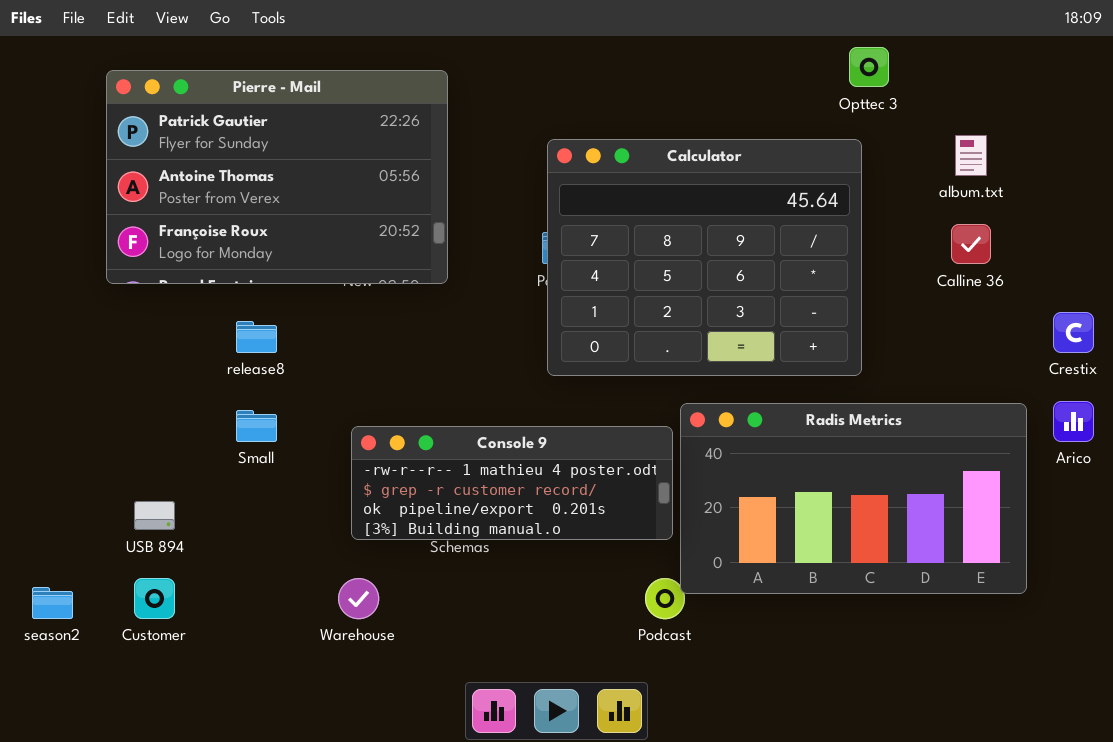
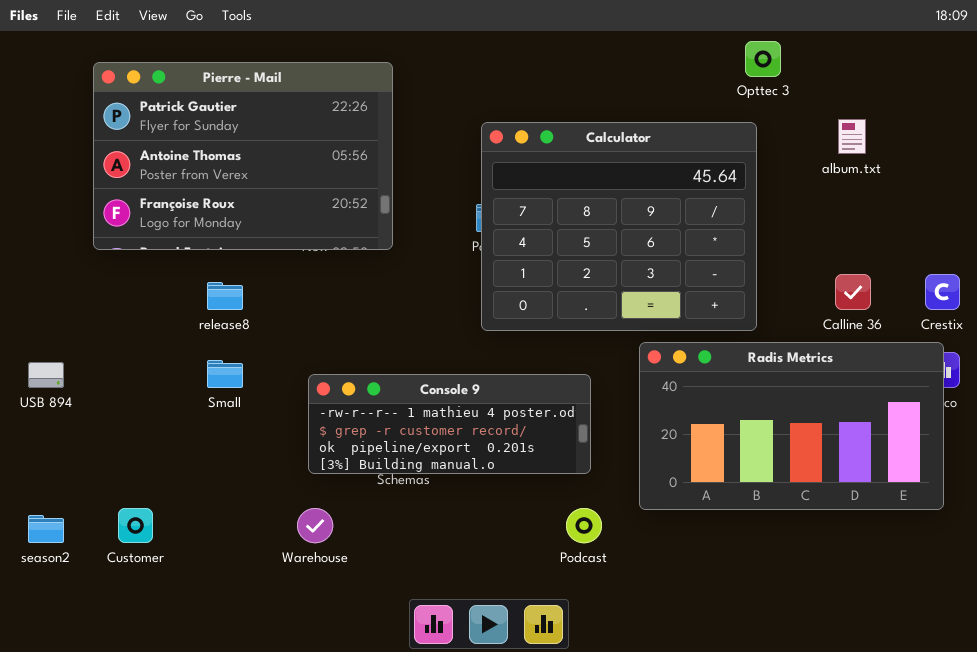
Calline 36: [951,224,991,264] -> [835,274,871,310], moved
Radis Metrics: [680,403,1027,594] -> [639,342,944,510], moved
USB 894: [134,501,175,530] -> [28,362,64,388], moved

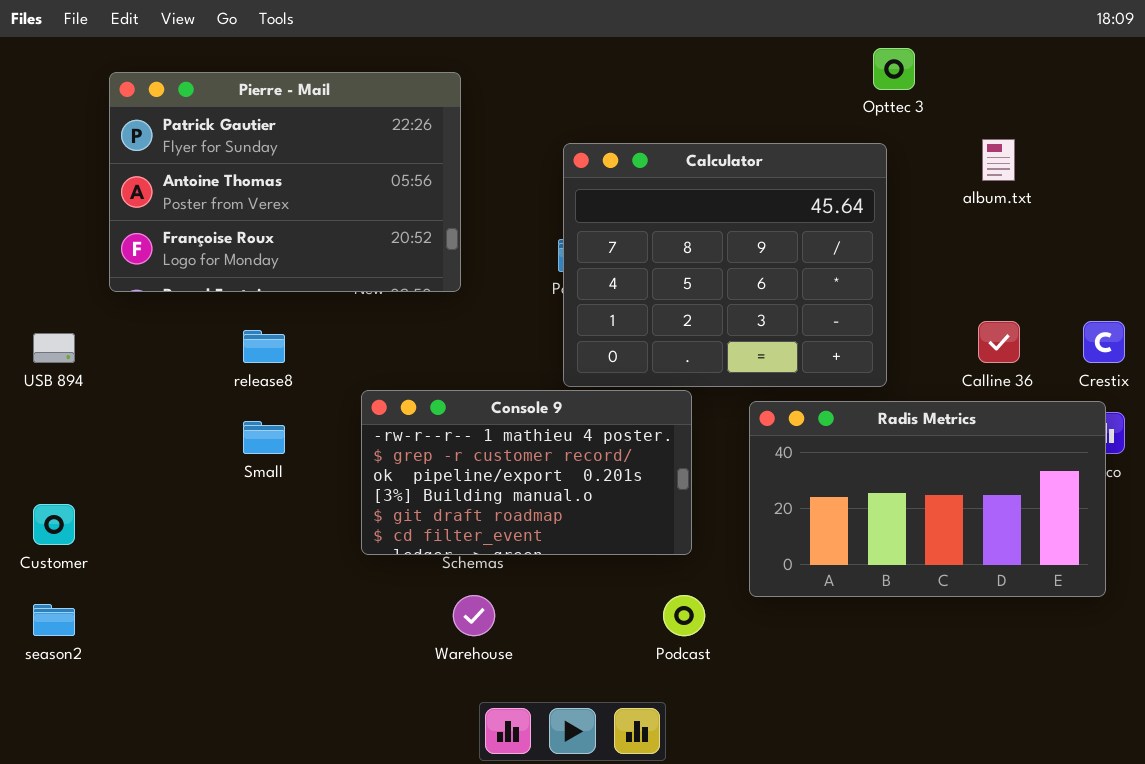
USB 894: [28,362,64,388] -> [33,333,75,363], moved
Console 9: [308,374,591,474] -> [361,390,692,555], resized
Customer: [118,508,153,543] -> [33,504,75,545], moved
Warehouse: [297,508,333,543] -> [453,595,495,636], moved

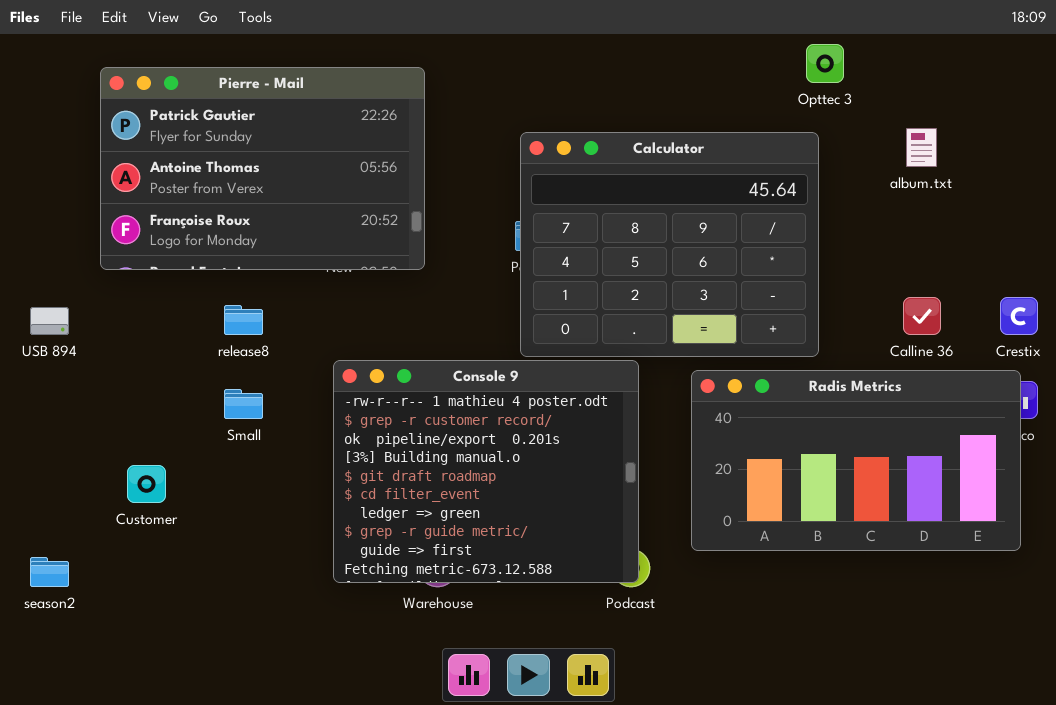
Console 9: [361,390,692,555] -> [333,360,639,583], resized
Customer: [33,504,75,545] -> [127,465,166,503], moved

